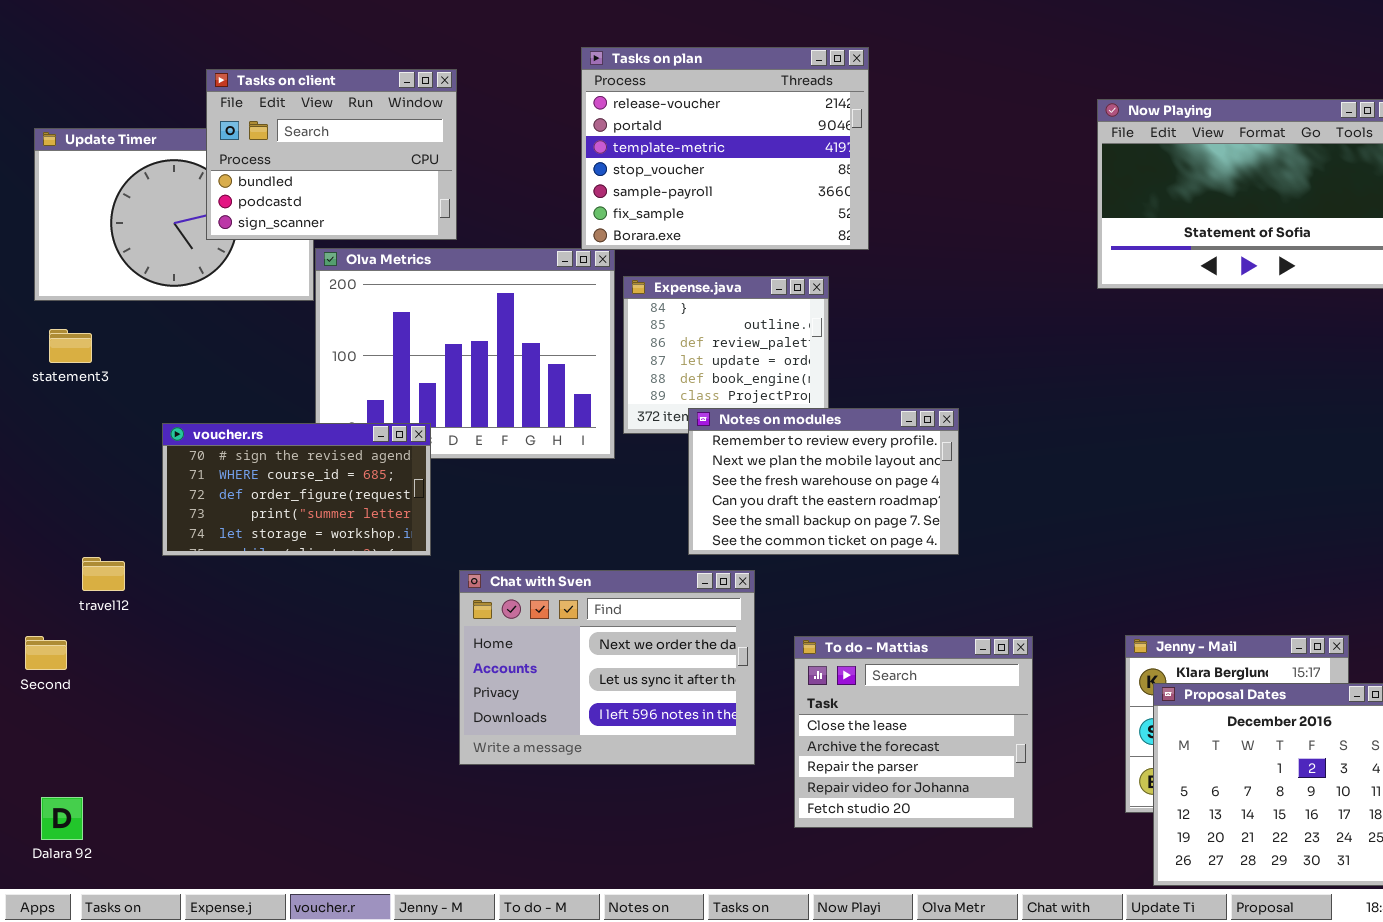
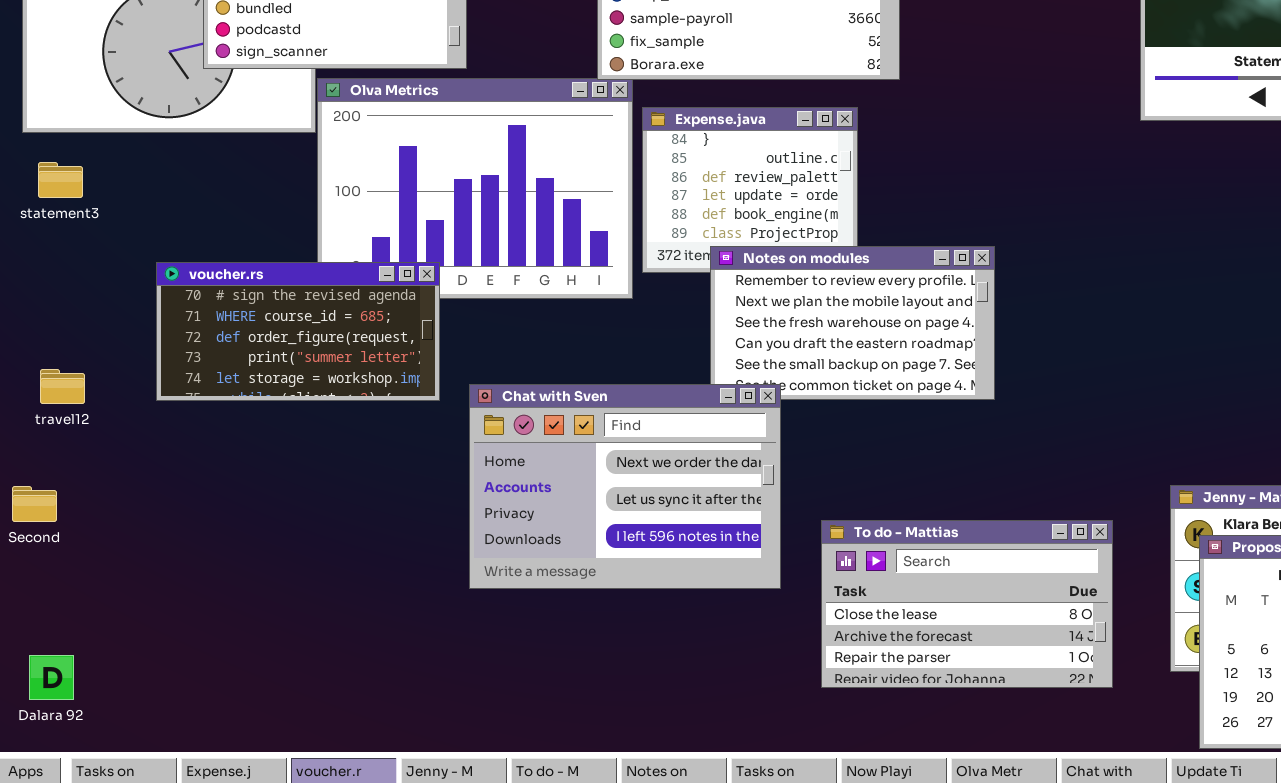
travel12: [82,557,125,591] -> [40,369,85,404], moved
Chat with Sven: [459,570,755,765] -> [469,384,781,589], moved
To do - Mattias: [794,636,1033,828] -> [821,520,1113,688], resized

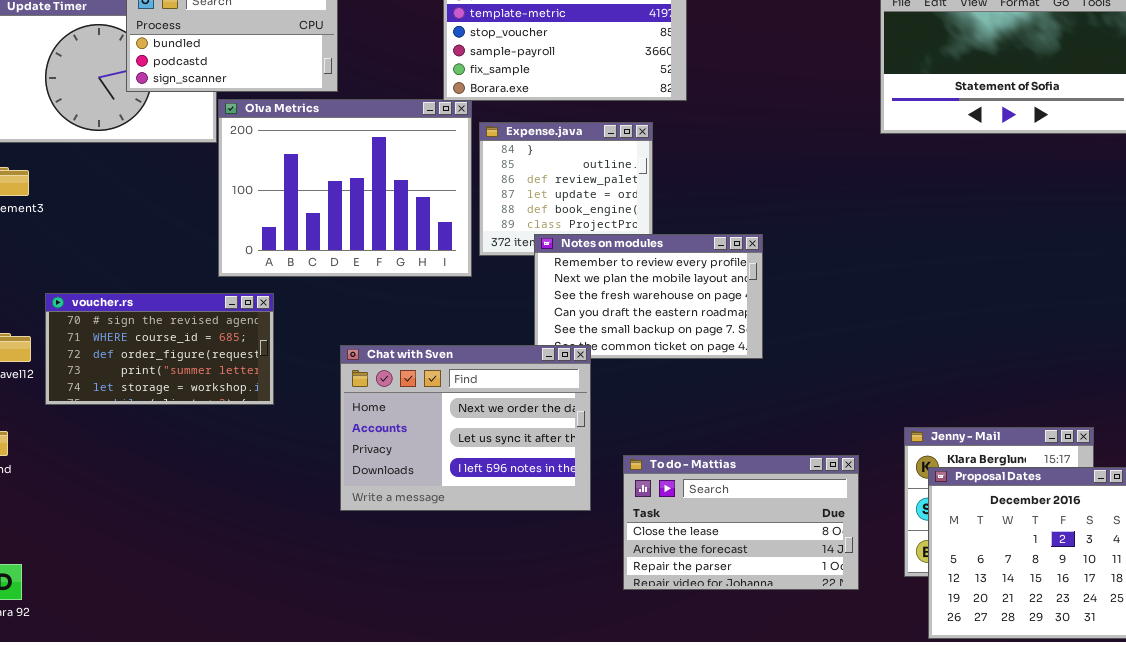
voucher.rs: [156,262,440,401] -> [45,293,274,405], moved

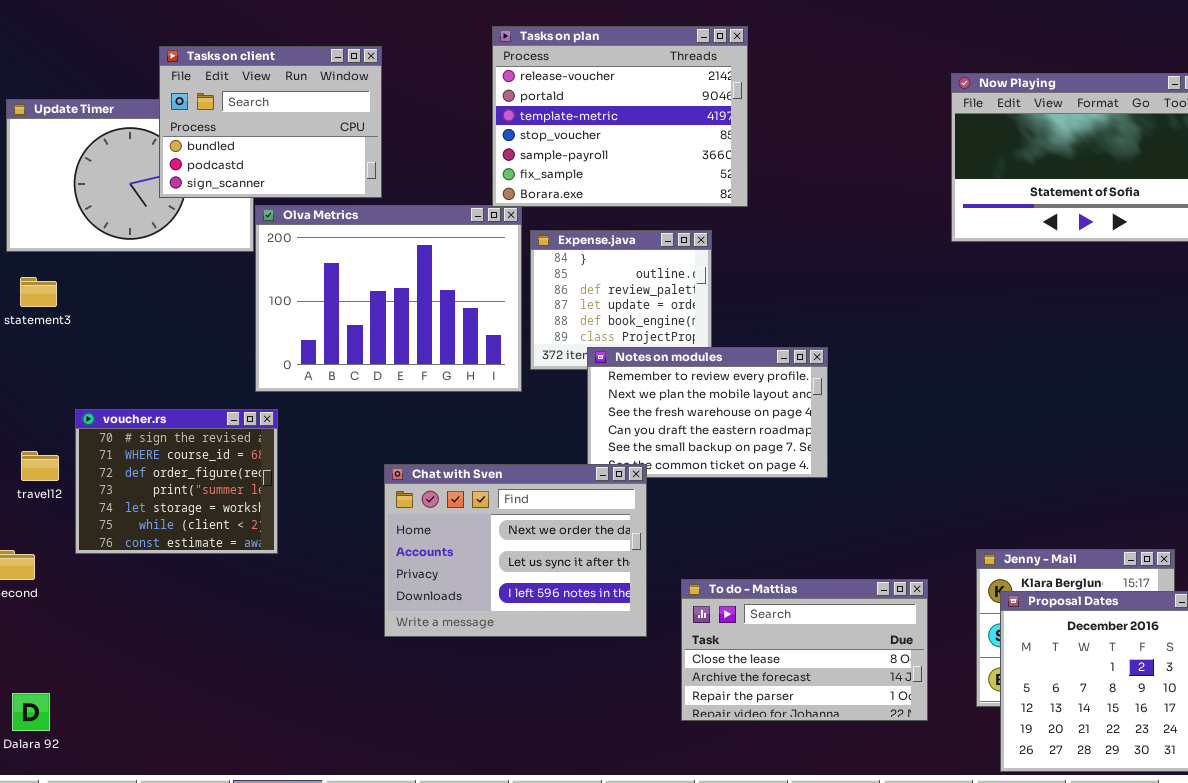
voucher.rs: [45,293,274,405] -> [75,409,278,554], resized

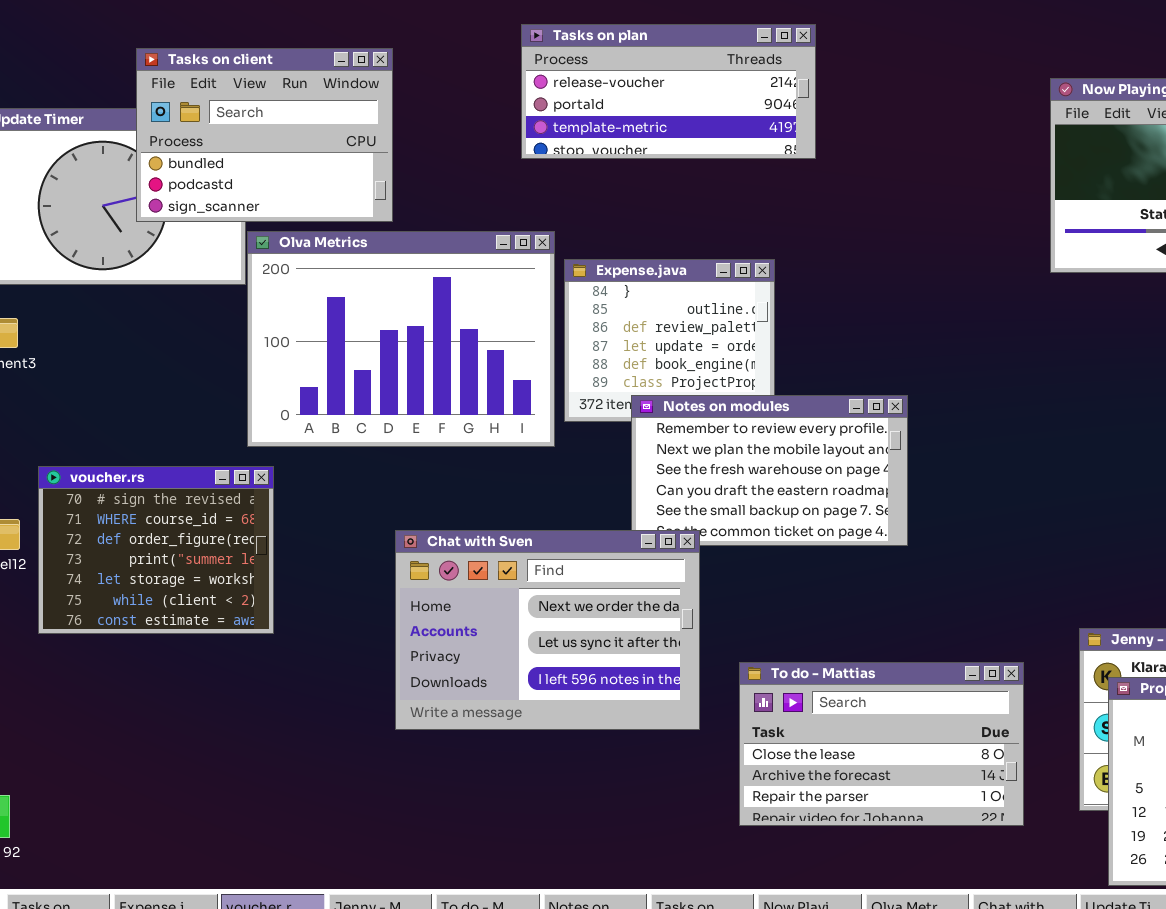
Tasks on plan: [492,26,748,207] -> [521,24,816,159], resized

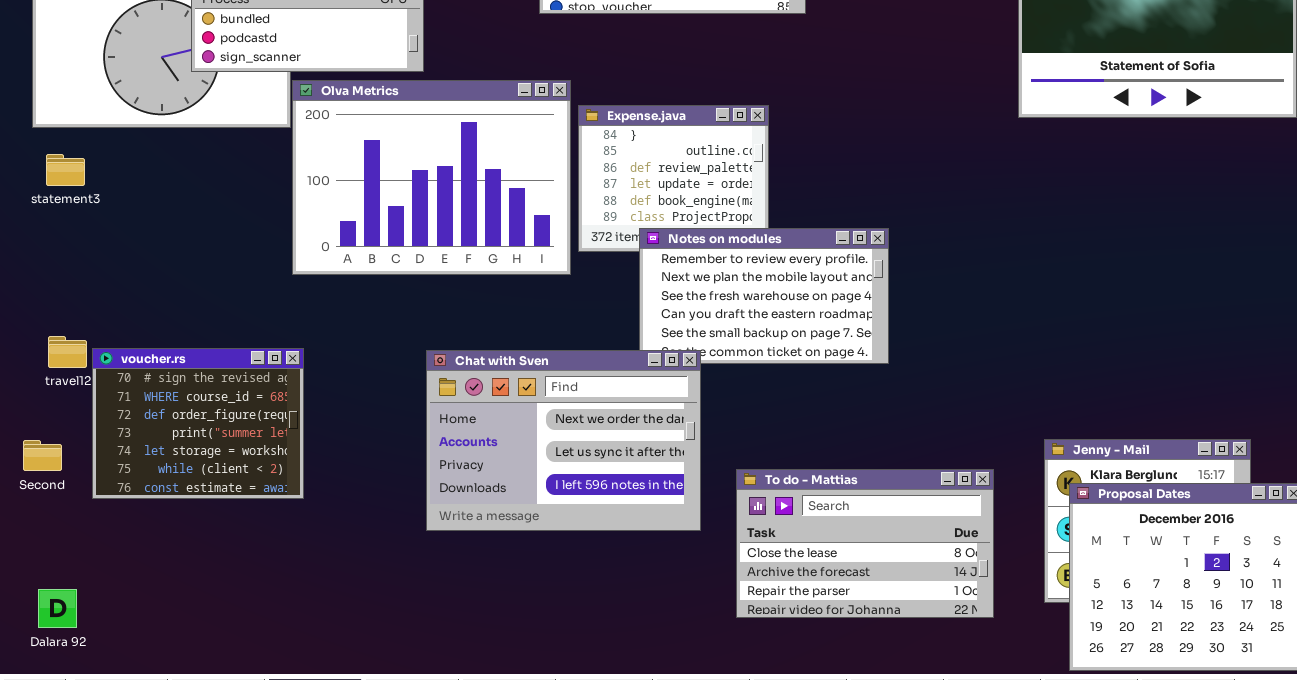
voucher.rs: [38,466,274,634] -> [92,348,304,499], moved

